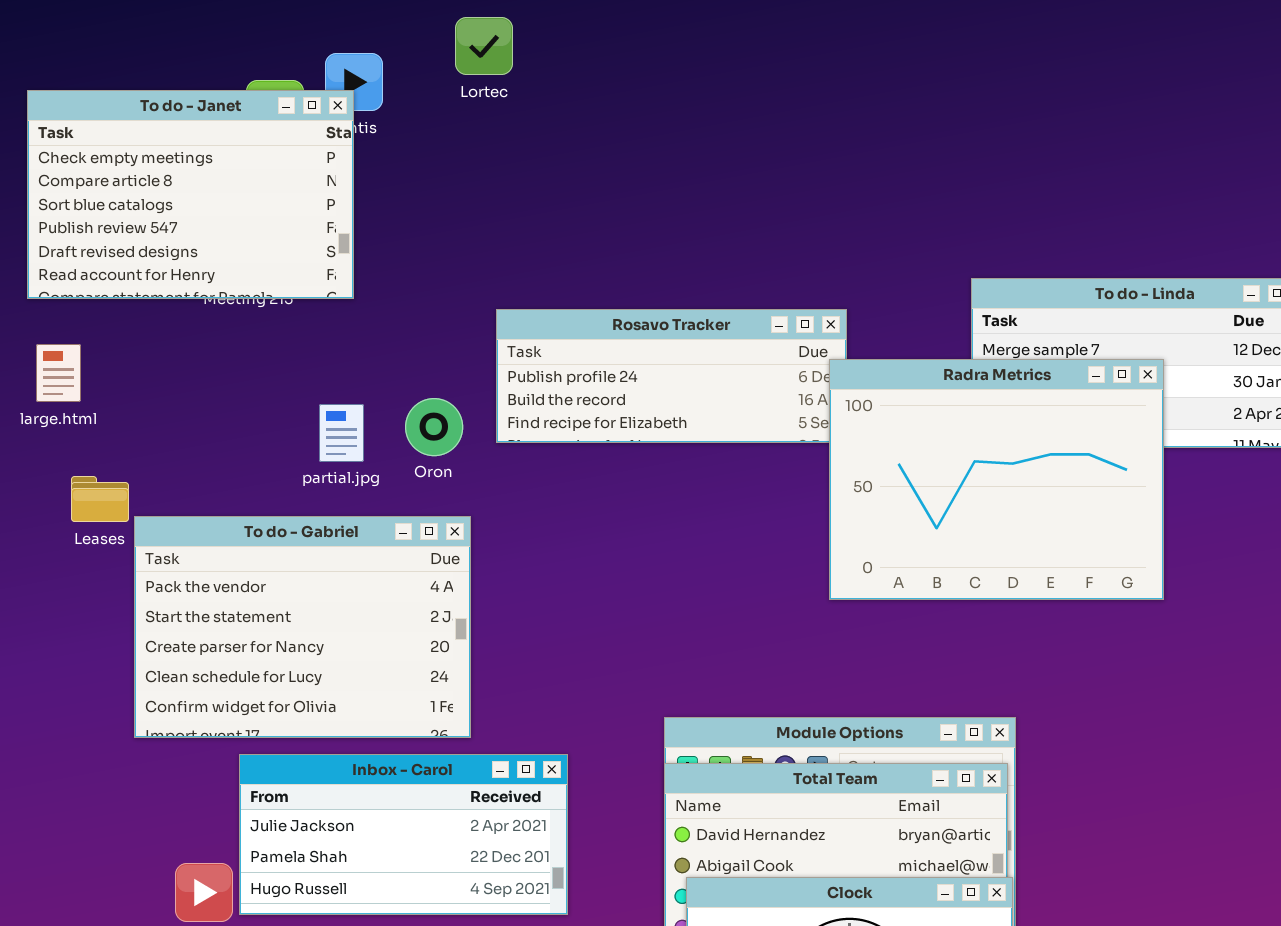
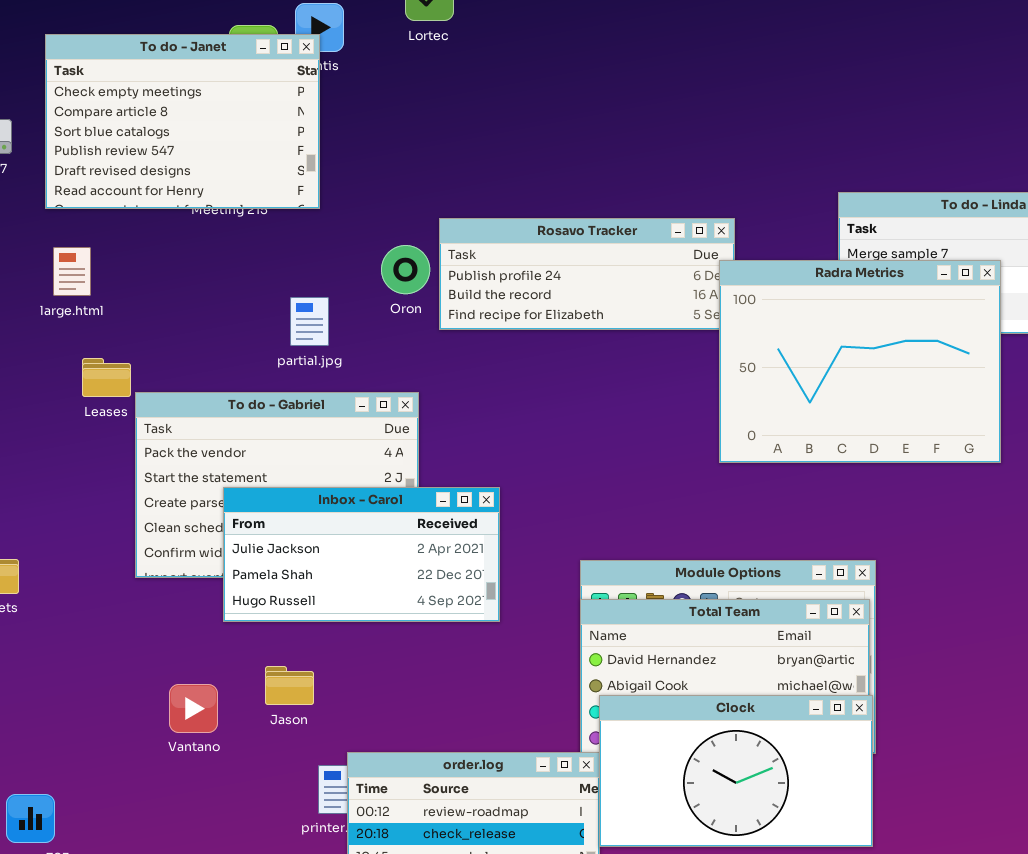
Oron: [405,398,463,456] -> [381,245,430,294], moved
Inbox - Carol: [239,754,568,915] -> [223,487,500,622], moved

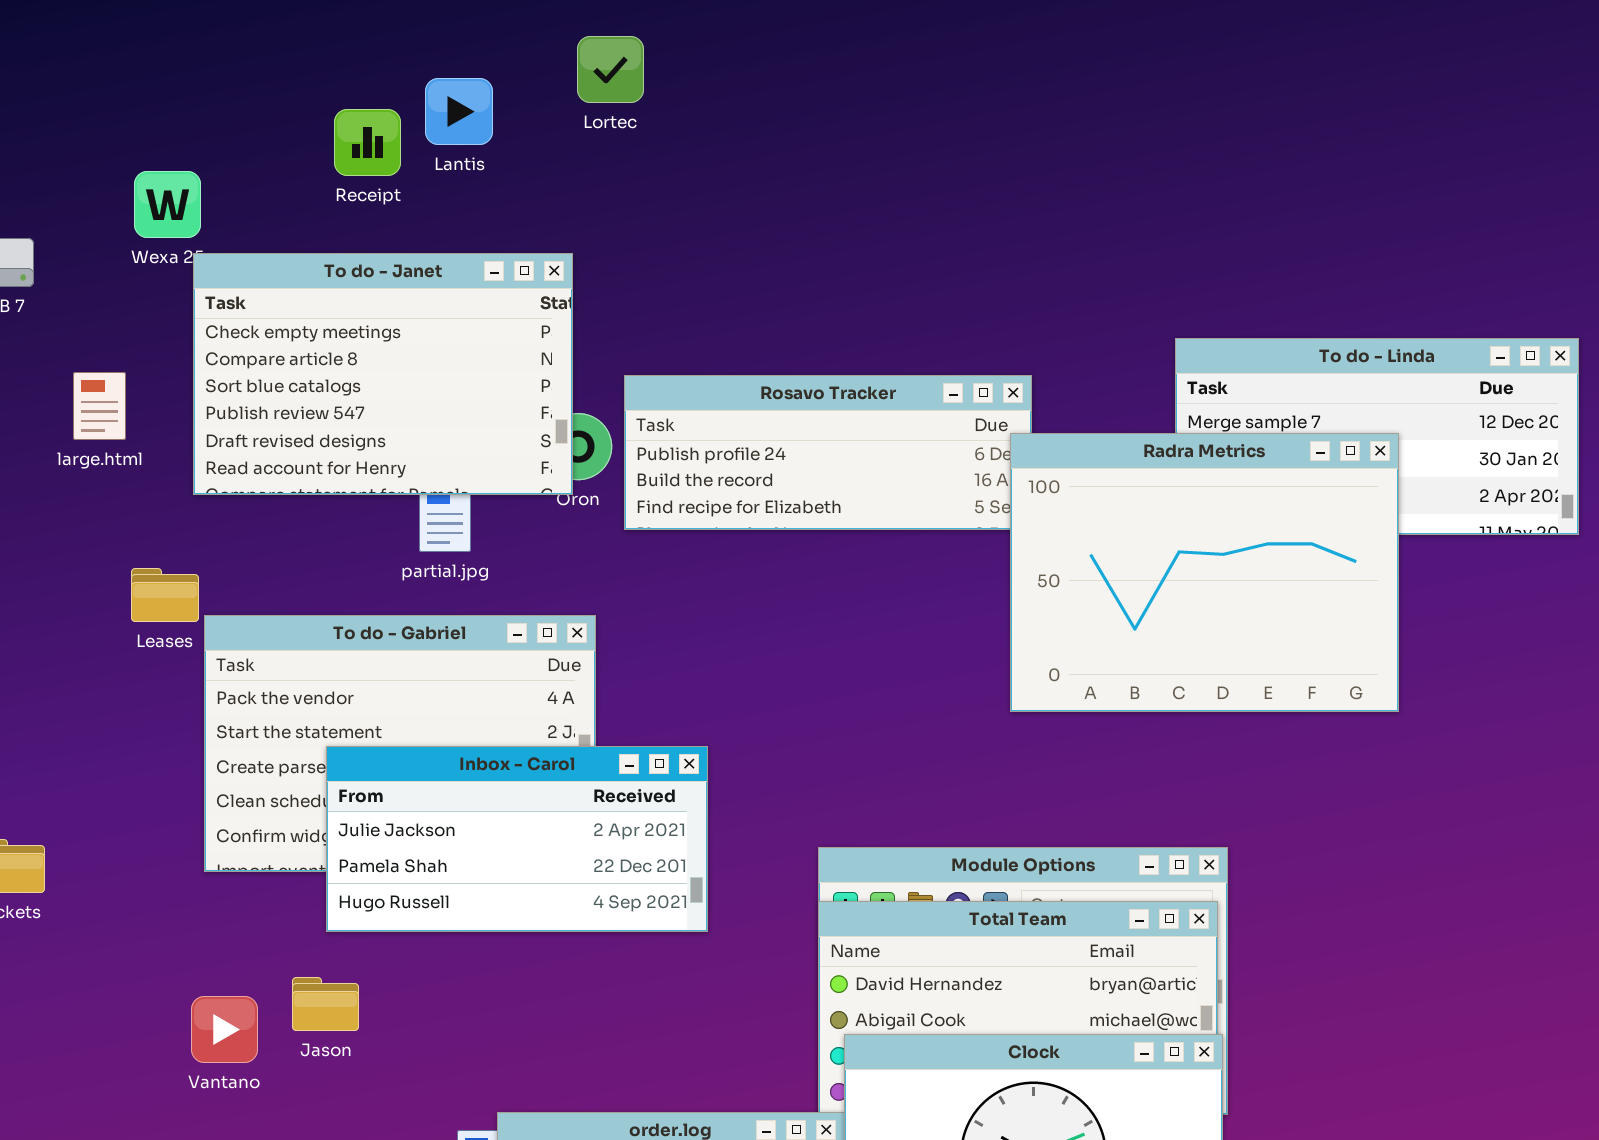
To do - Janet: [45,34,320,209] -> [193,253,573,495], moved
large.html: [53,247,91,296] -> [73,372,126,440], moved
Jason: [265,666,314,705] -> [292,977,359,1031], moved
Vantano: [169,684,218,733] -> [191,996,258,1063], moved

